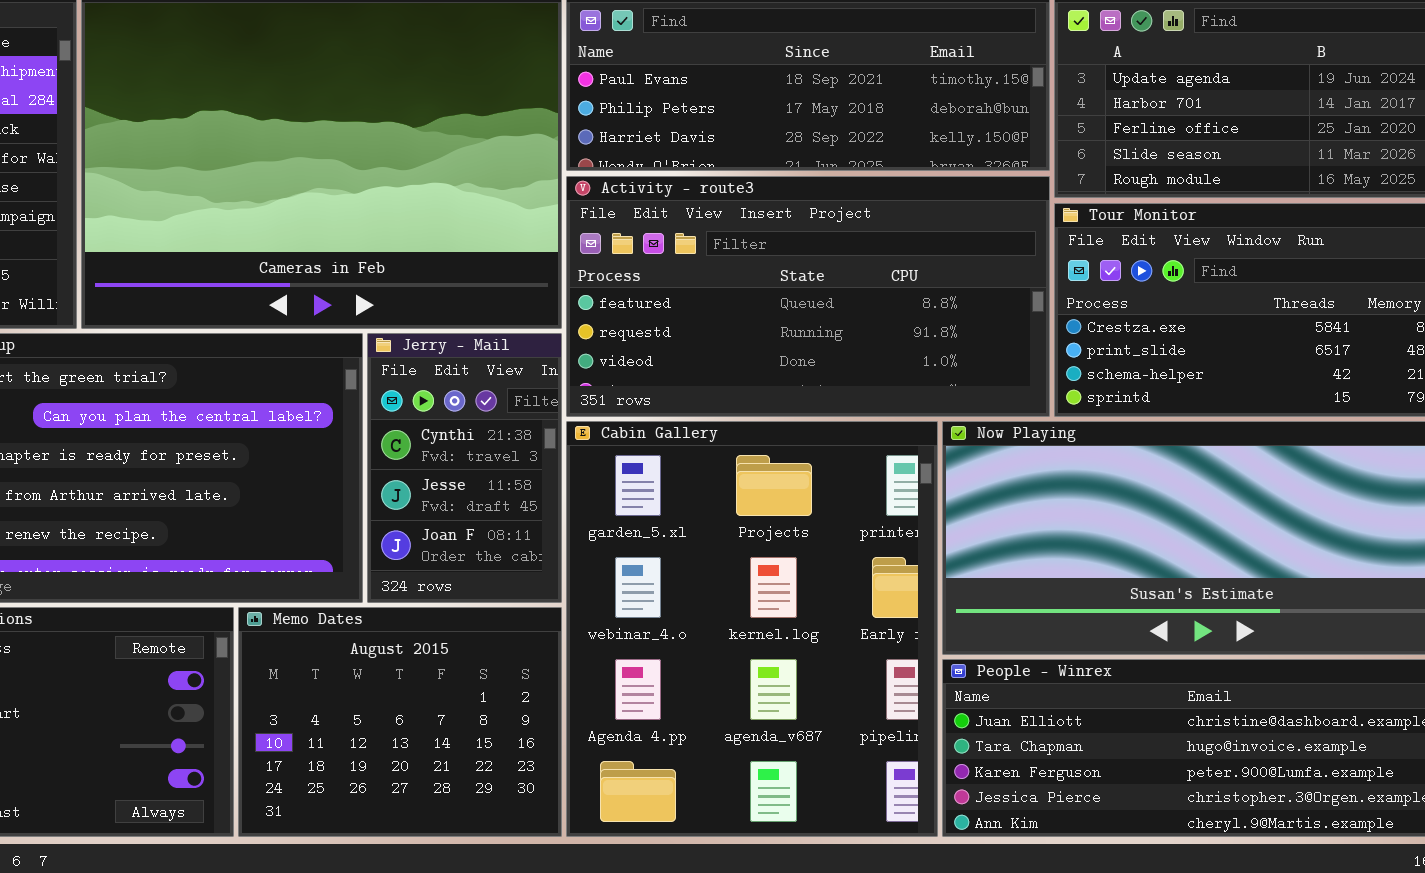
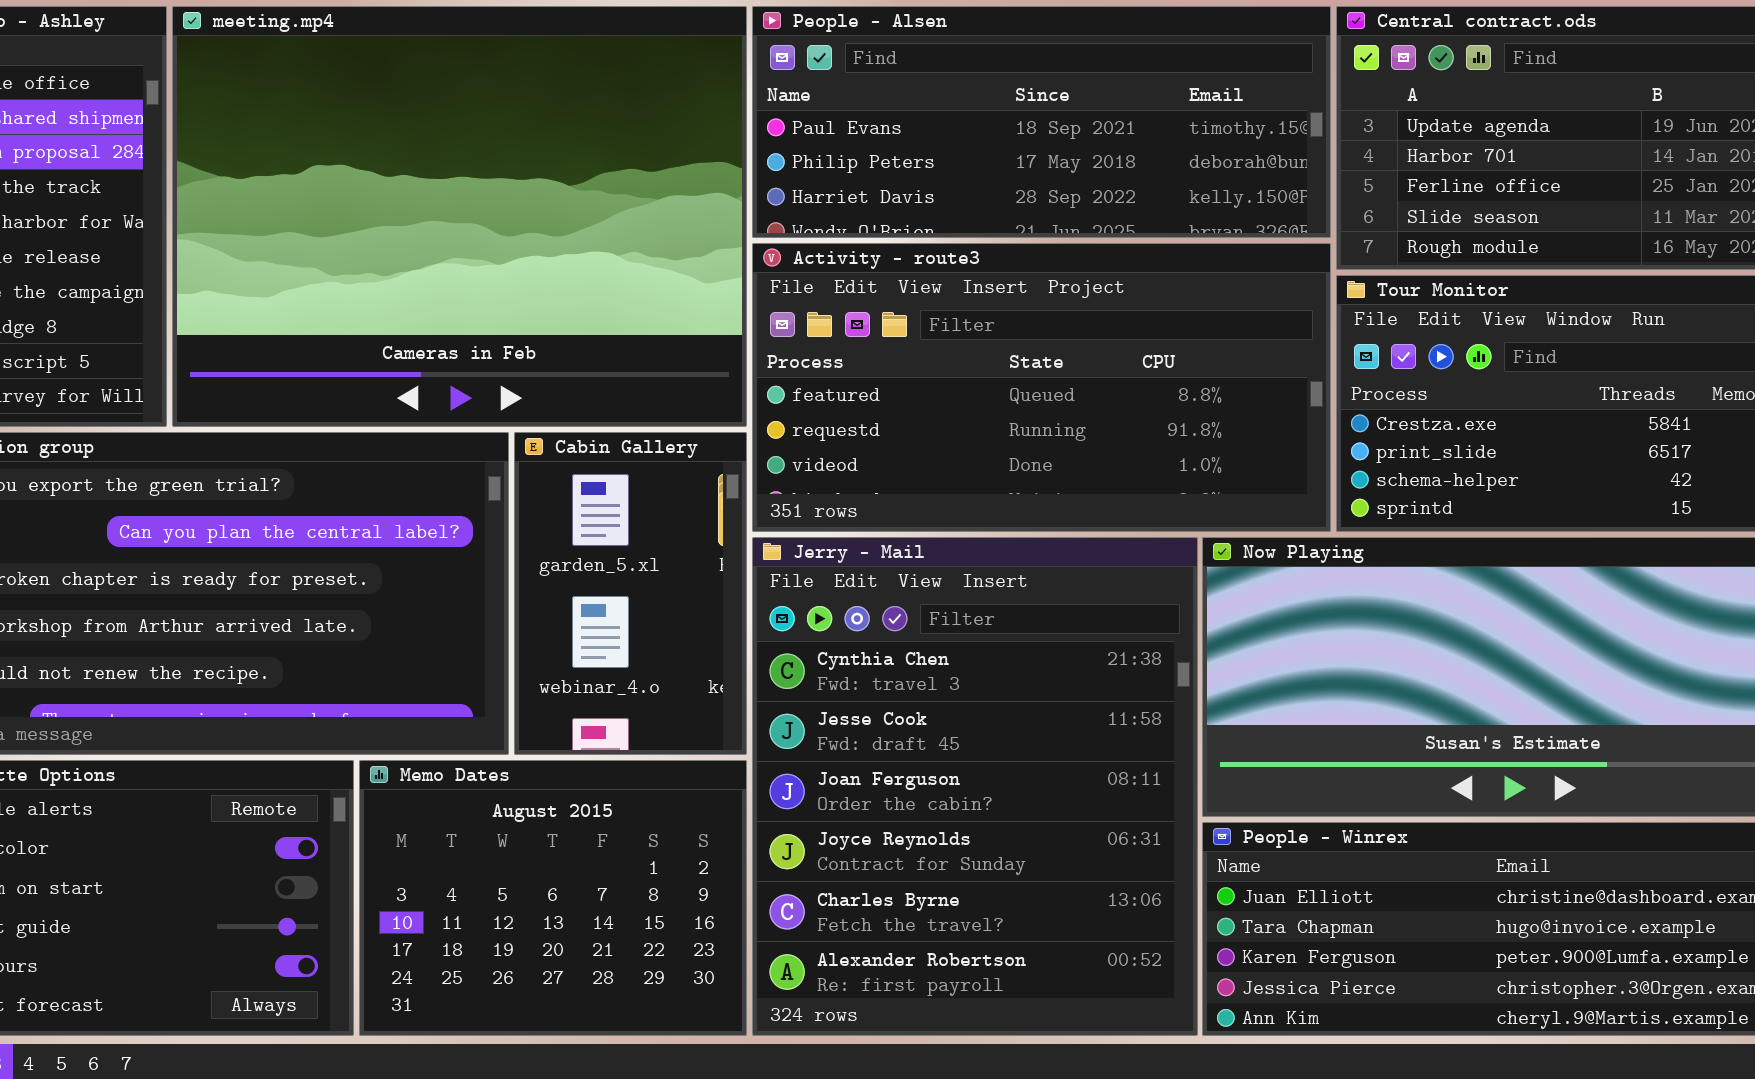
Jerry - Mail: [367,333,562,603] -> [752,537,1198,1036], moved, resized
Cabin Gallery: [566,421,938,837] -> [514,432,747,755], moved, resized

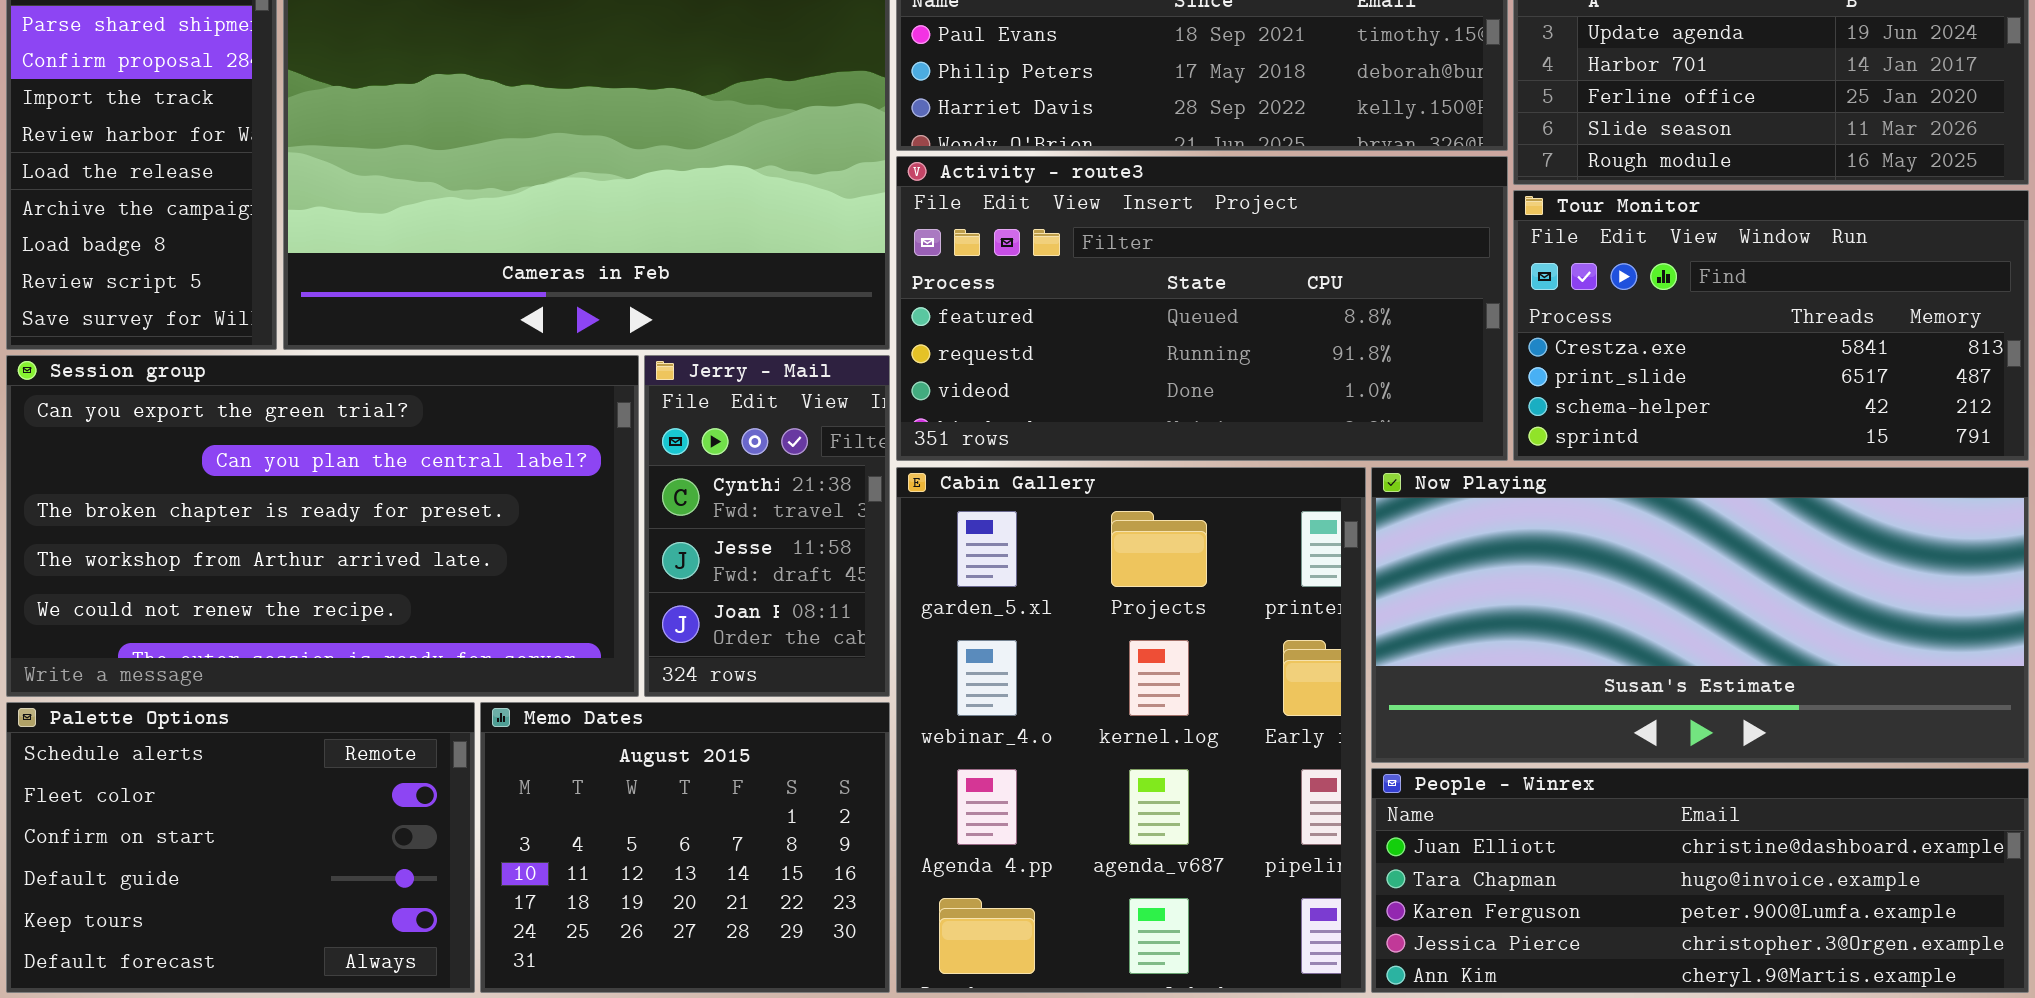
Cabin Gallery: [514,432,747,755] -> [896,467,1366,993], moved, resized
Jerry - Mail: [752,537,1198,1036] -> [644,355,890,697], moved, resized

